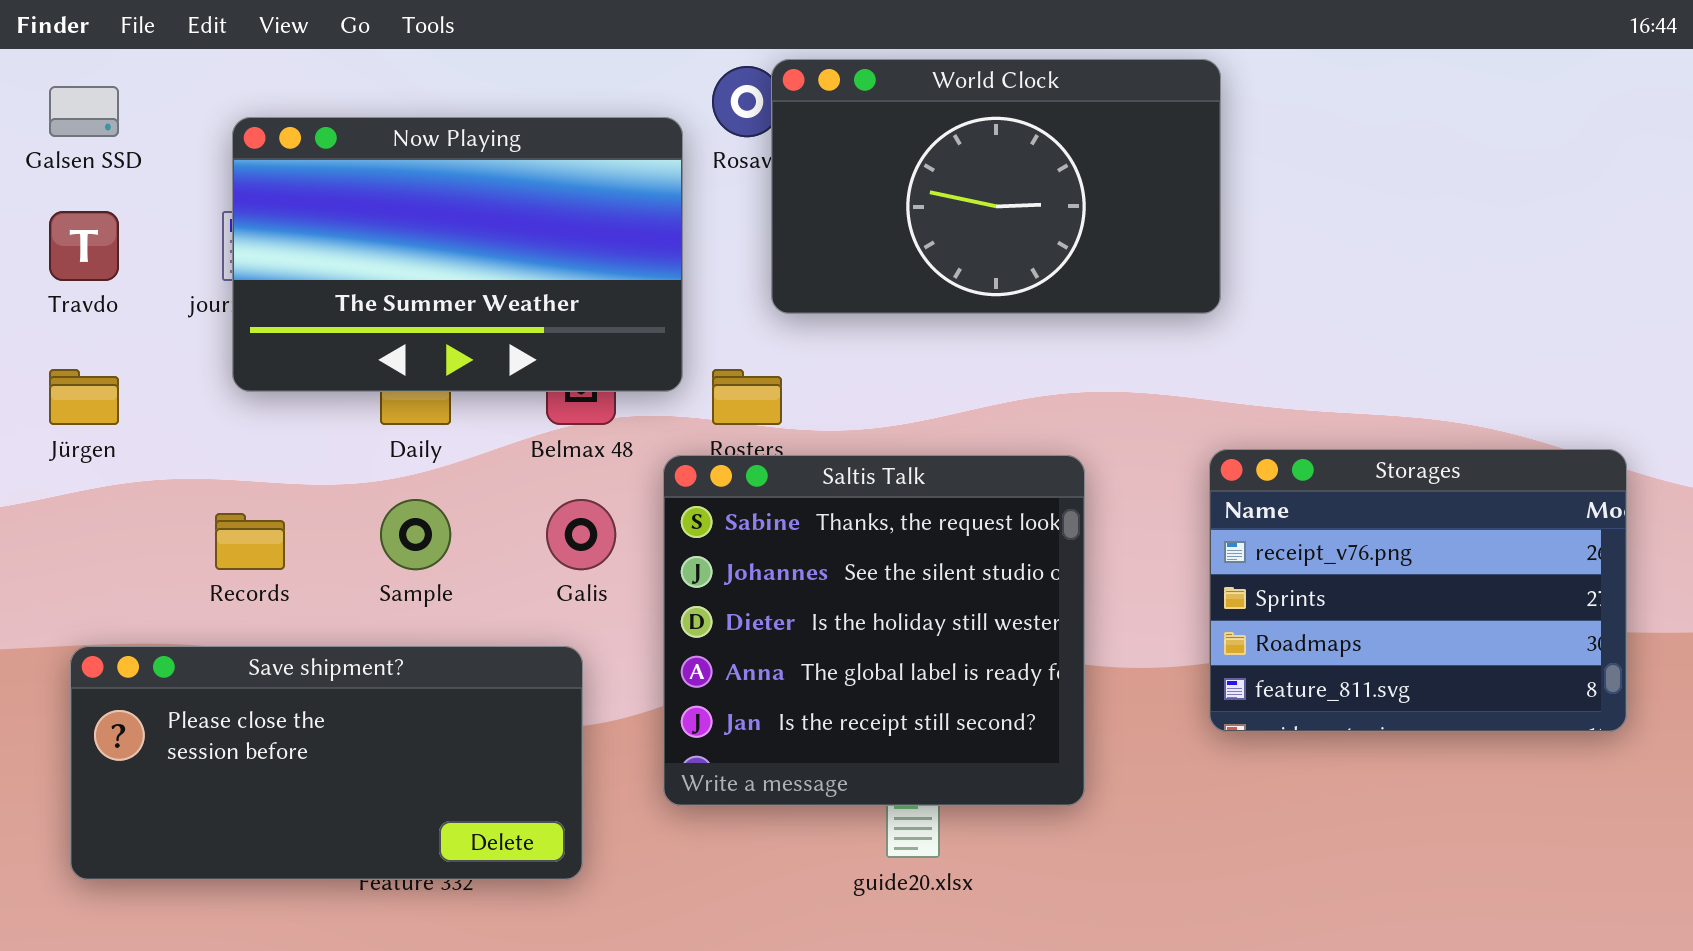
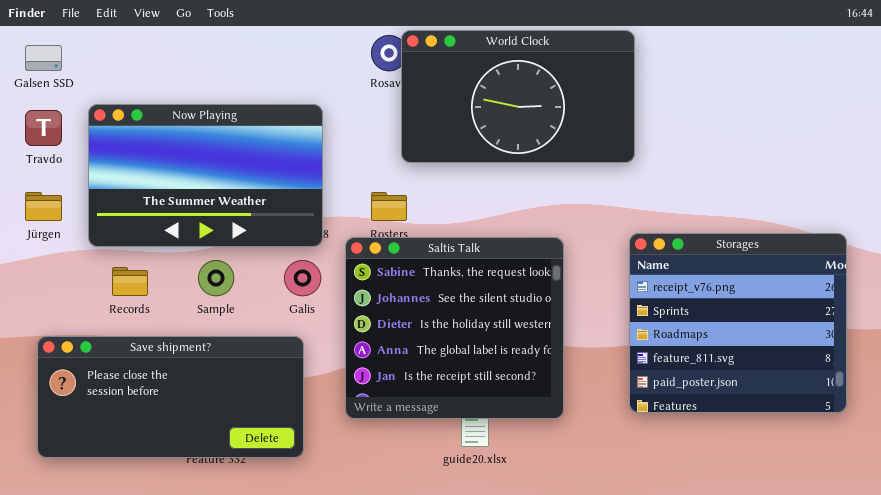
Now Playing: [232,117,683,392] -> [88,104,323,247], moved
Storages: [1209,449,1627,732] -> [629,233,847,413], resized

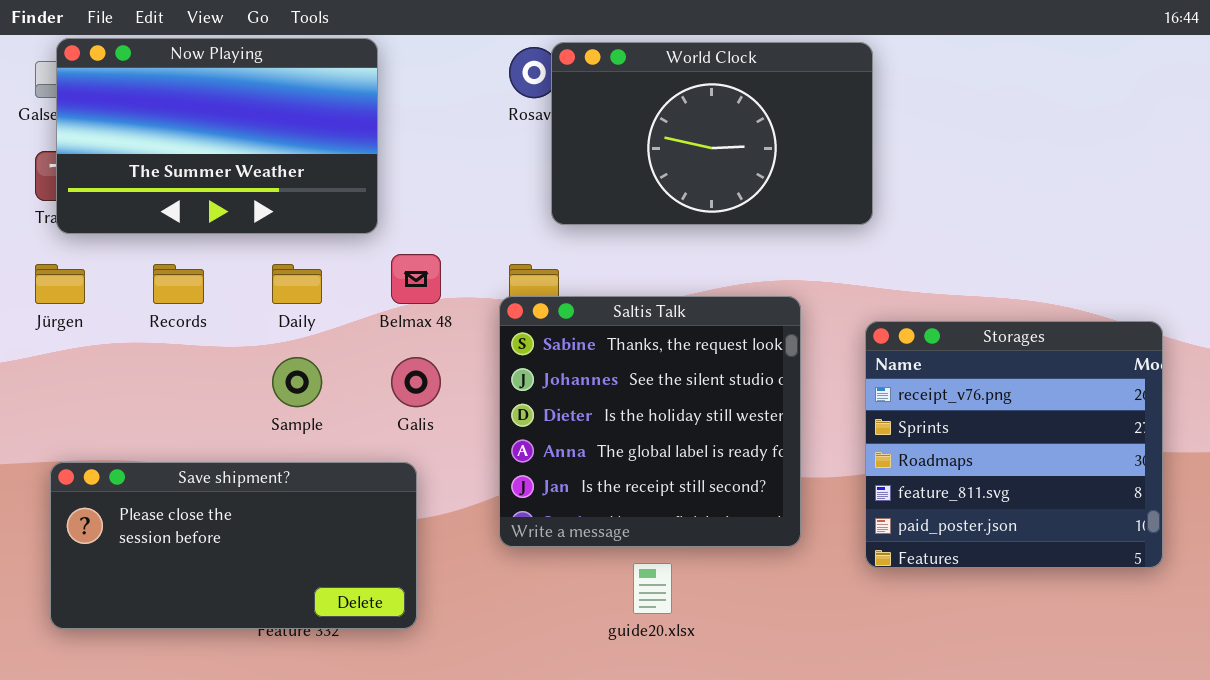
Now Playing: [88,104,323,247] -> [56,38,378,234], moved
Saltis Talk: [345,237,564,419] -> [499,296,801,547], moved
Records: [112,267,148,296] -> [153,264,204,304], moved

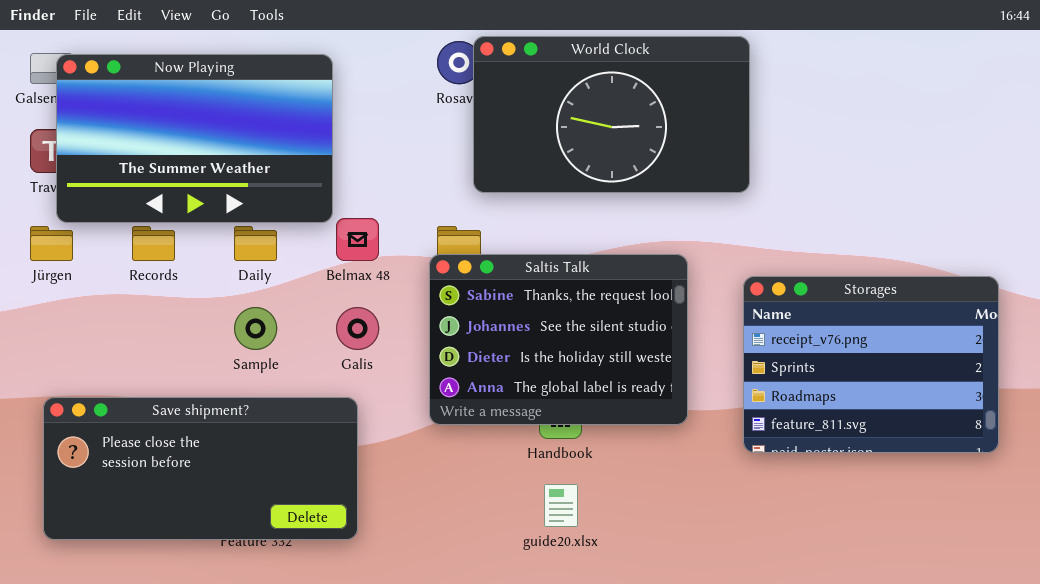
Now Playing: [56,38,378,234] -> [56,54,333,223], moved
Saltis Talk: [499,296,801,547] -> [429,254,688,425], resized
Storages: [865,321,1163,568] -> [743,276,999,453], resized

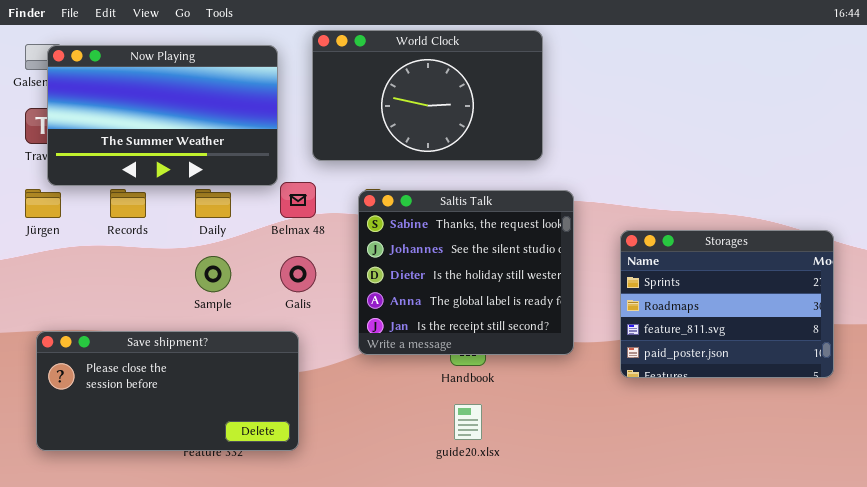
World Clock: [473,36,750,193] -> [312,30,543,161], moved
Saltis Talk: [429,254,688,425] -> [358,190,574,355], resized
Storages: [743,276,999,453] -> [620,230,834,378], scrolled down 1 row

